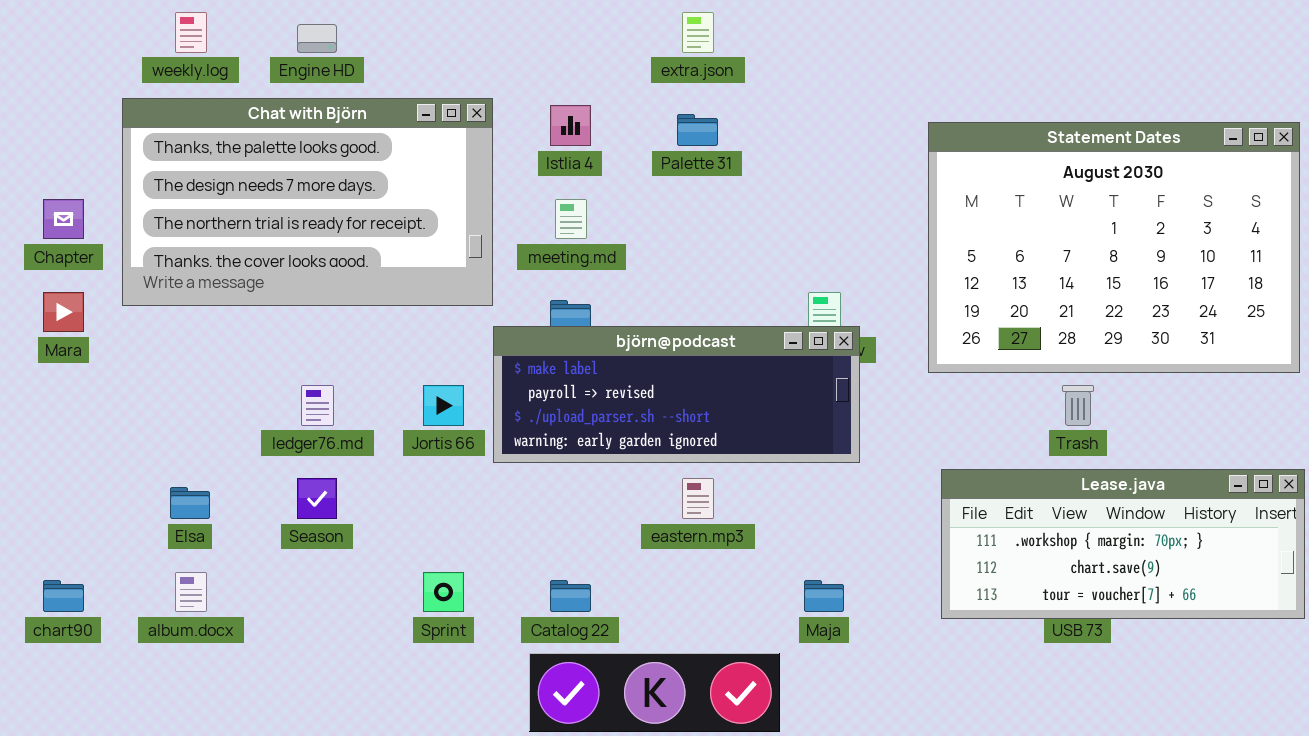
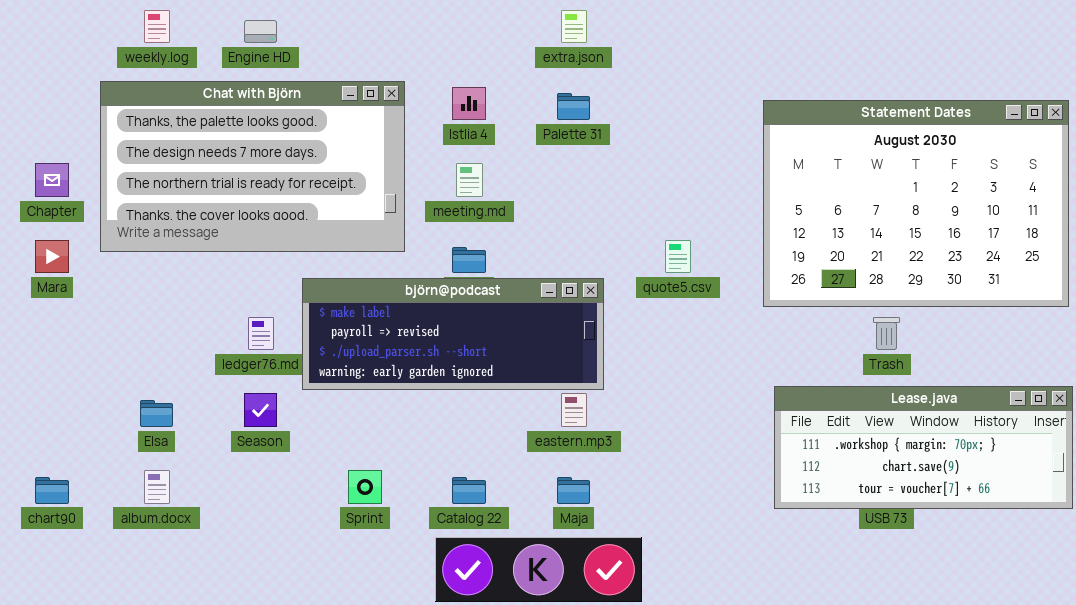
björn@podcast: [493,326,860,463] -> [302,278,604,390], moved
Maja: [804,580,844,612] -> [557,477,590,504], moved

